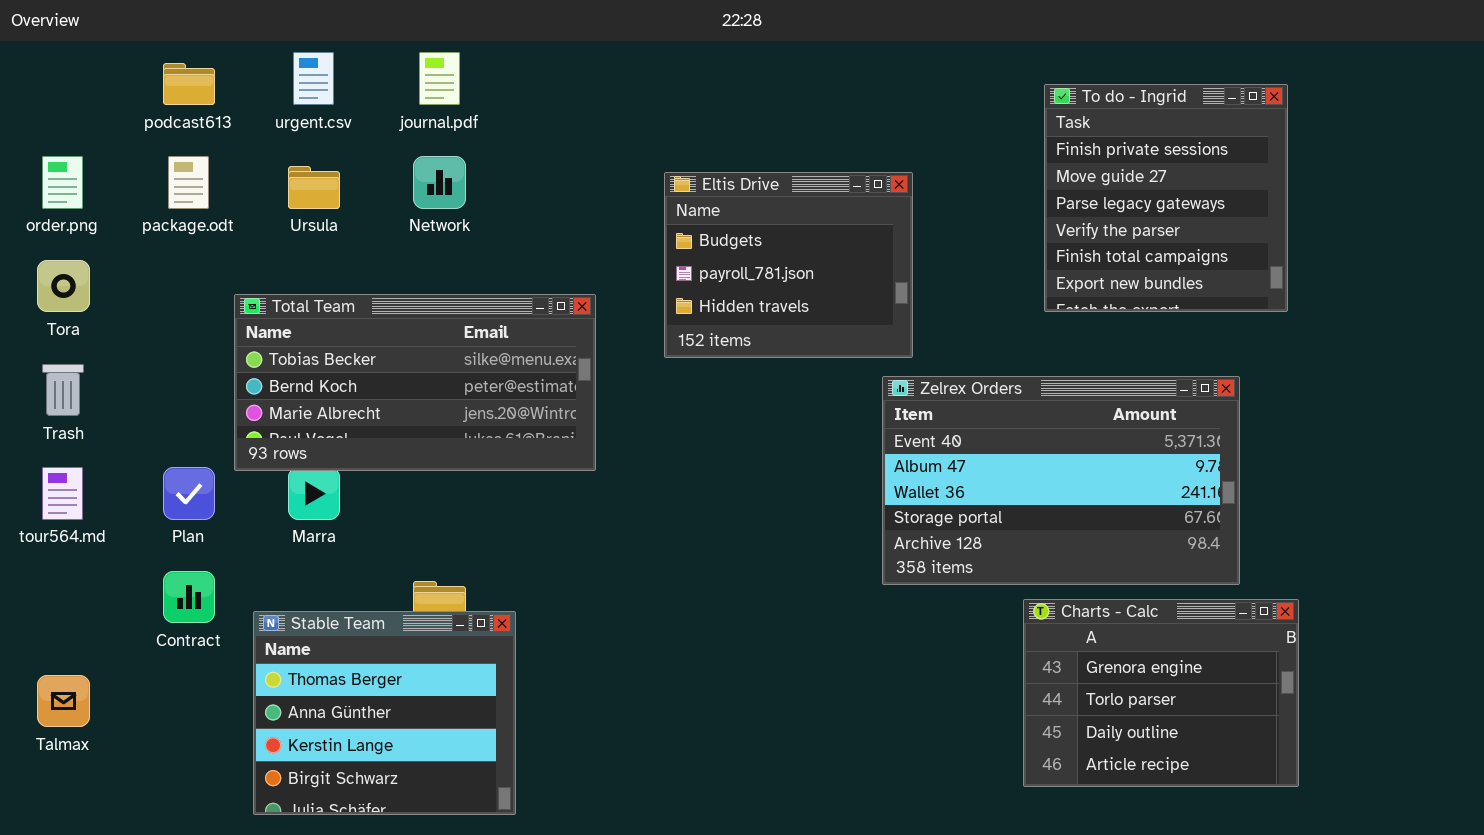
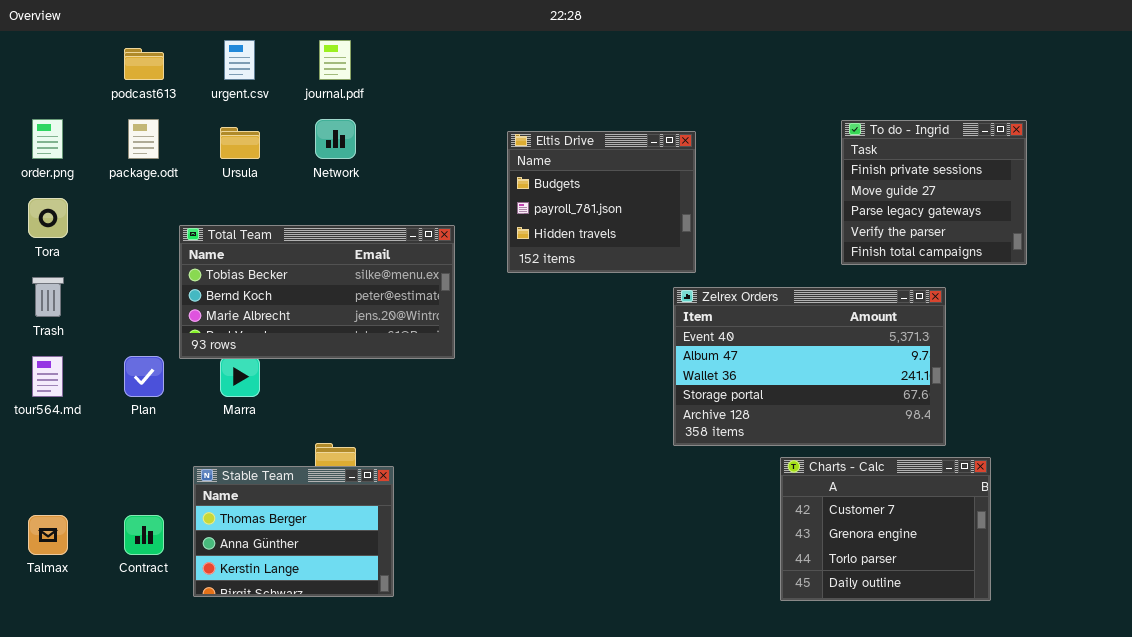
To do - Ingrid: [1044,84,1288,312] -> [841,120,1027,265], moved, resized
Contract: [163,571,215,623] -> [124,515,164,555], moved
Charts - Calc: [1023,599,1299,787] -> [780,457,991,601], scrolled up 1 row
Stable Team: [253,611,516,815] -> [193,466,394,597], resized

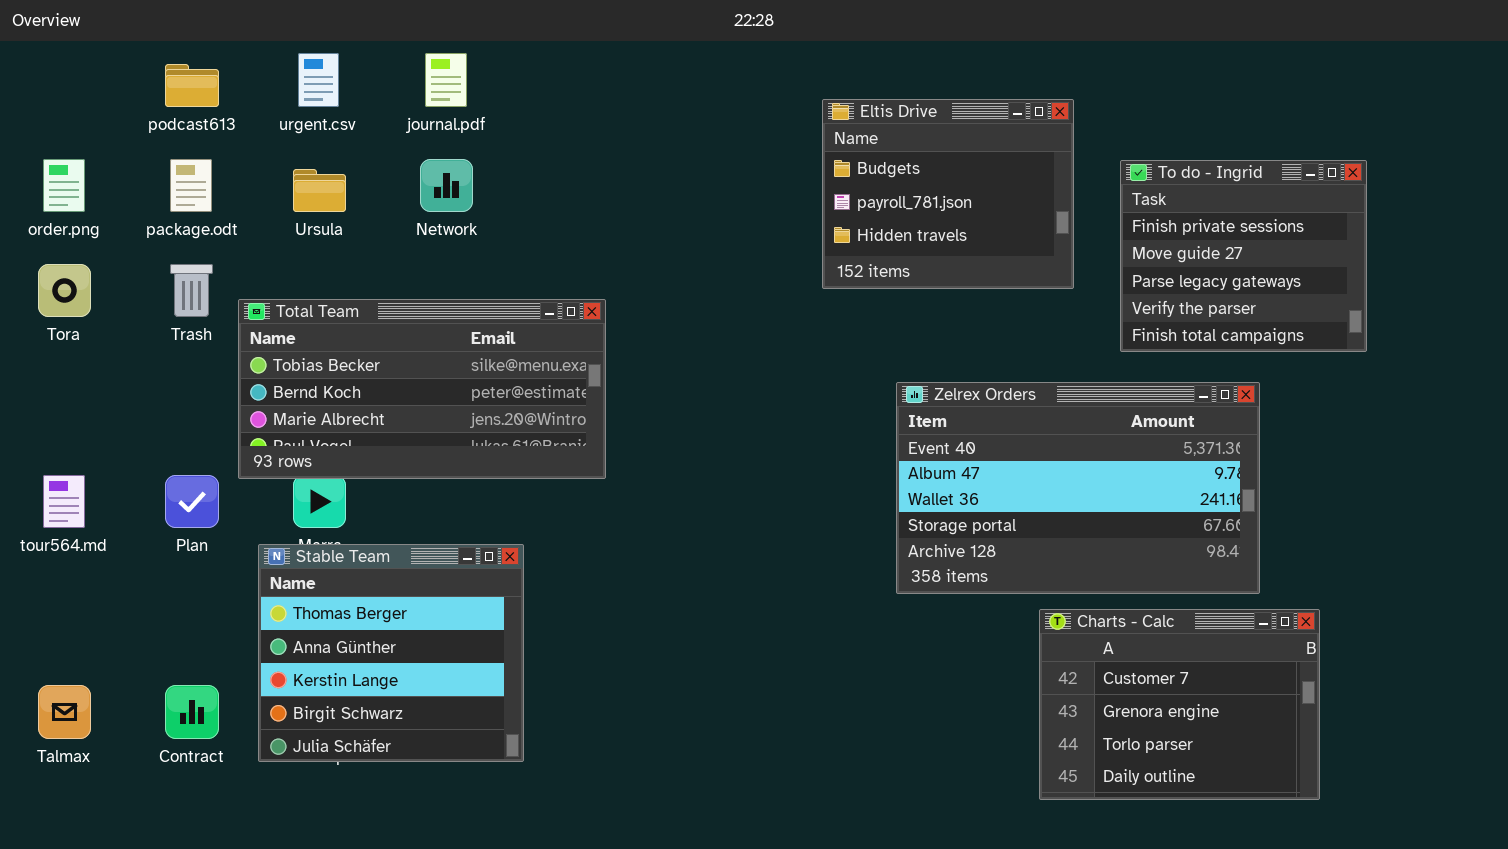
Eltis Drive: [507,131,696,273] -> [822,99,1074,289], moved
Trash: [32,277,64,317] -> [170,264,213,317], moved
Stable Team: [193,466,394,597] -> [258,544,524,762], moved, resized

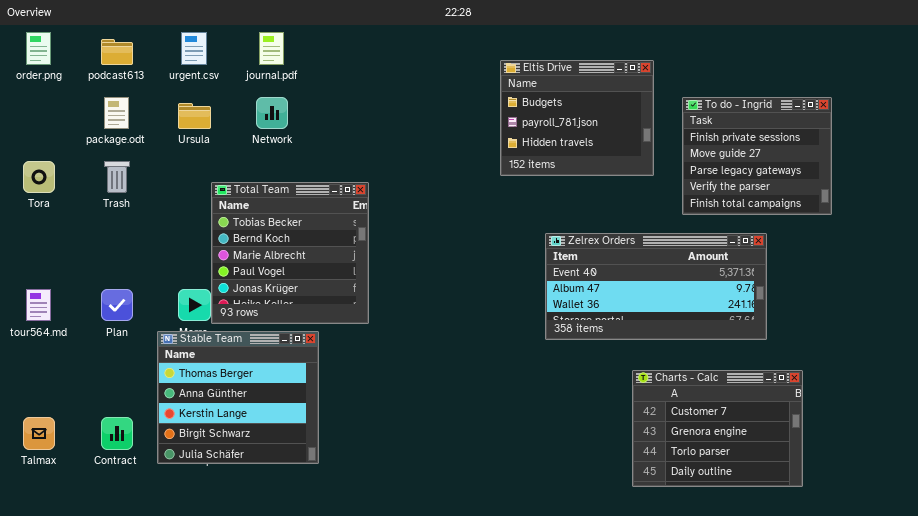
order.png: [43,159,85,212] -> [26,32,51,65], moved
Total Team: [238,299,606,479] -> [211,182,369,324], resized
Zelrex Orders: [896,382,1260,594] -> [545,233,767,340], resized

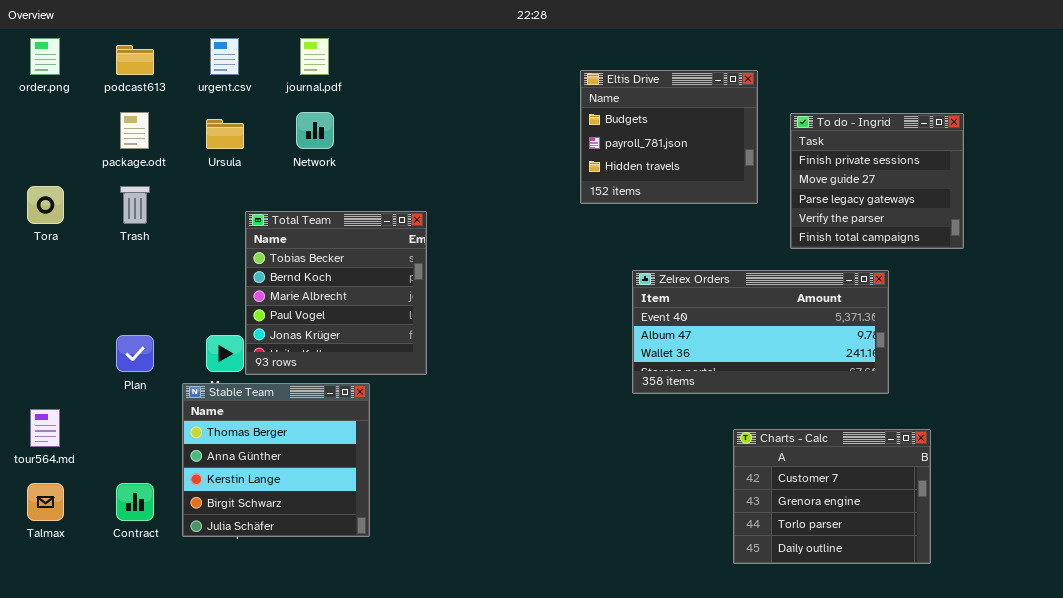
tour564.md: [26,289,51,321] -> [30,409,60,447], moved

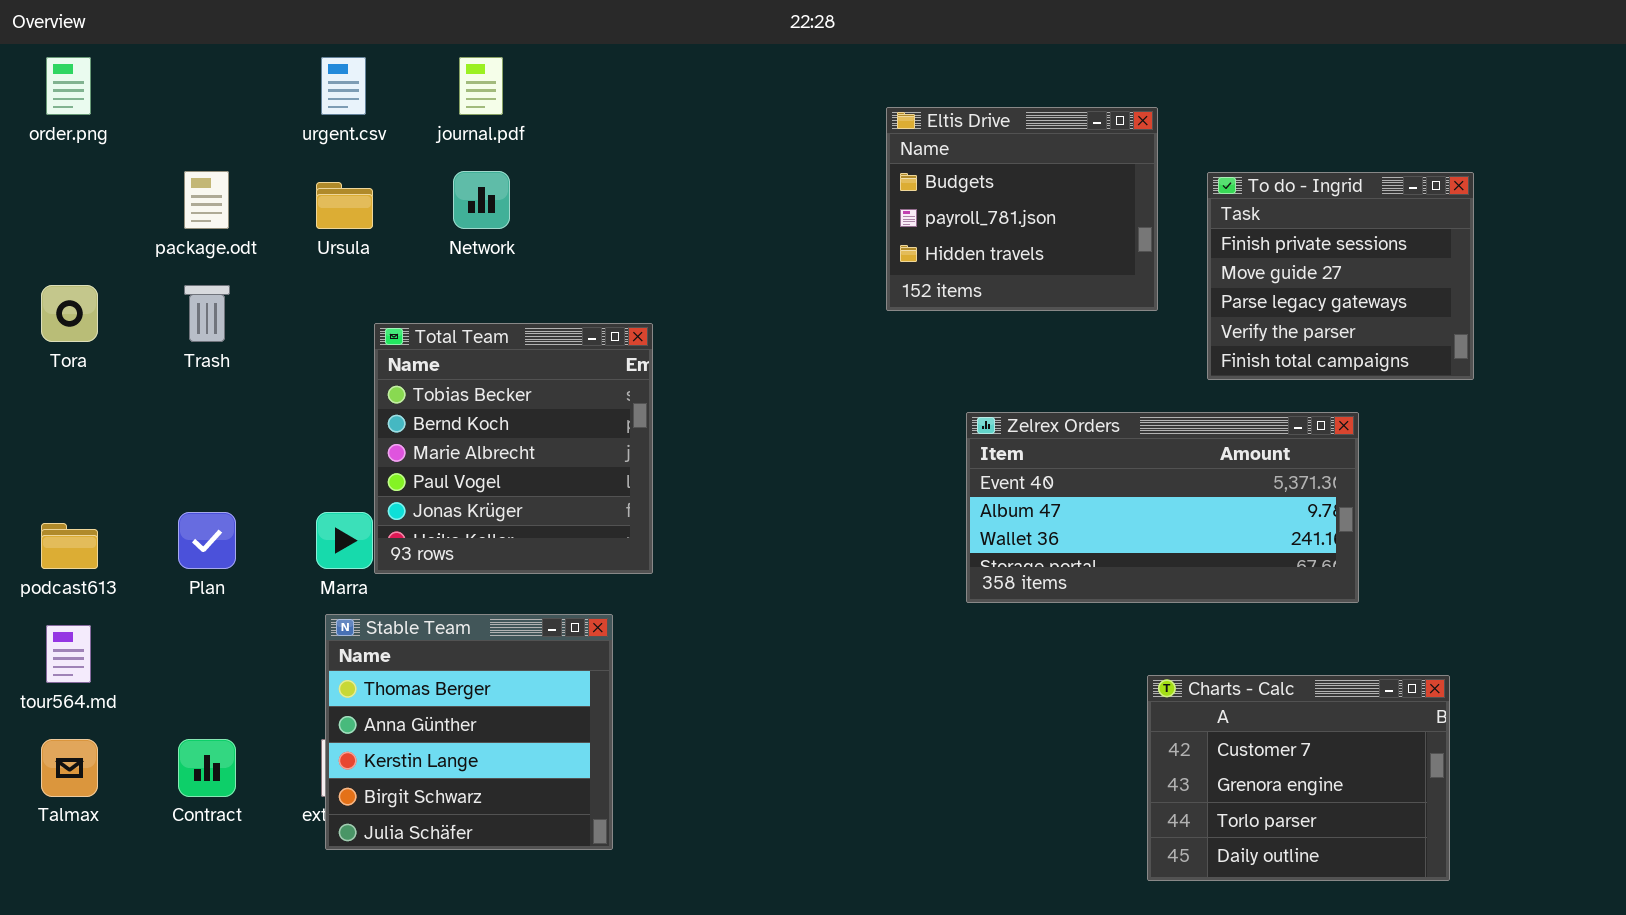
podcast613: [116,45,154,75] -> [41,523,98,569], moved
Stable Team: [182,383,370,537] -> [325,614,613,850], moved
Charts - Calc: [733,429,931,564] -> [1147,675,1450,881], moved

